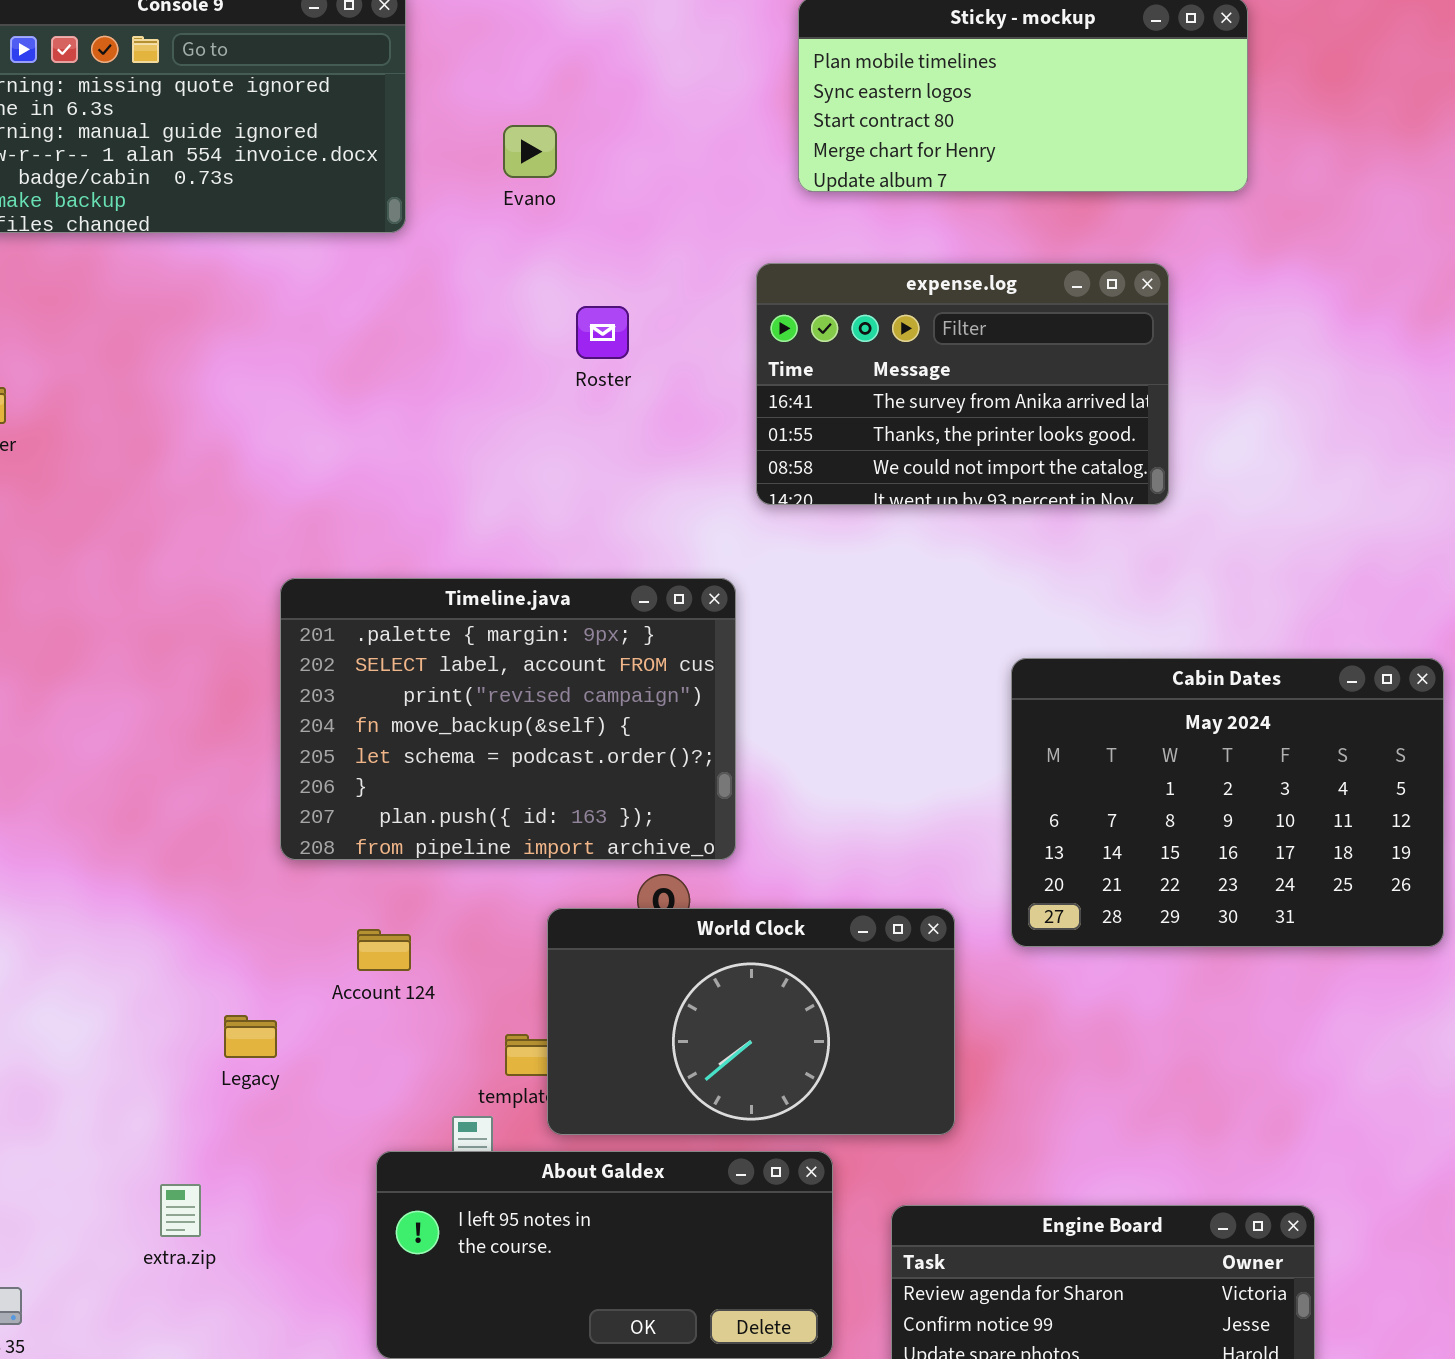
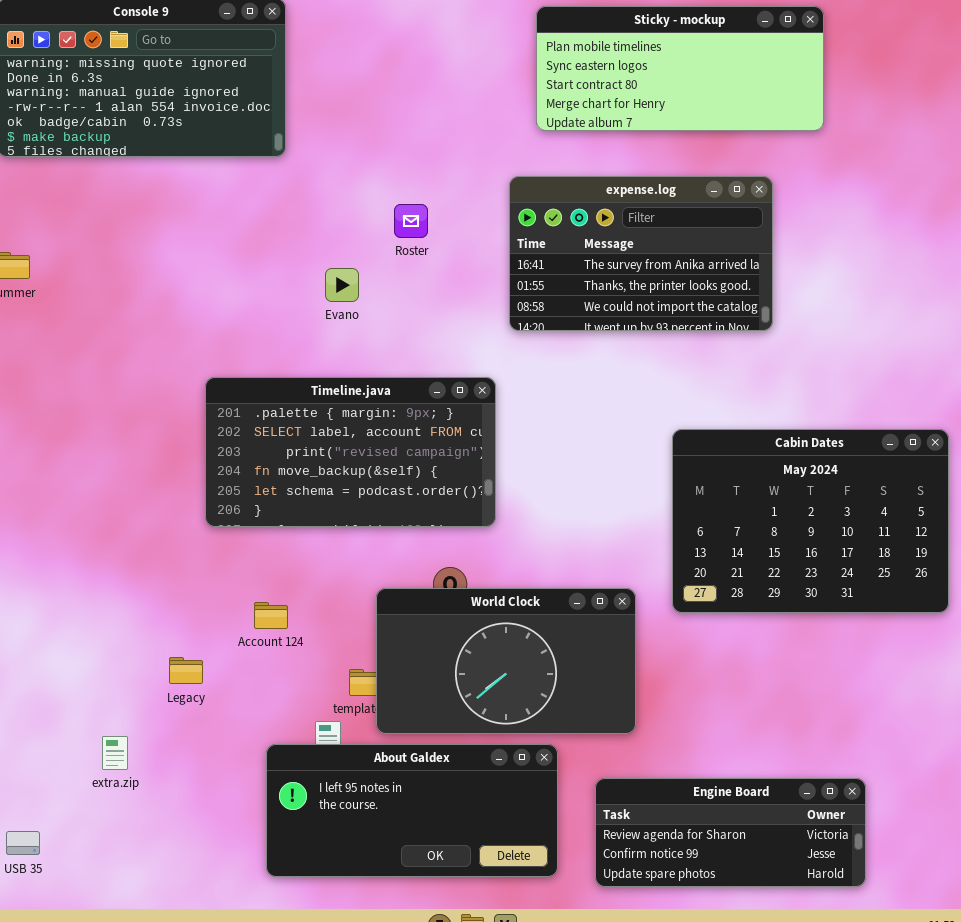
Evano: [503,125,557,178] -> [325,268,359,302], moved
Timeline.java: [280,578,736,860] -> [205,377,496,527], resized
extra.zip: [160,1184,201,1237] -> [102,736,128,770], moved

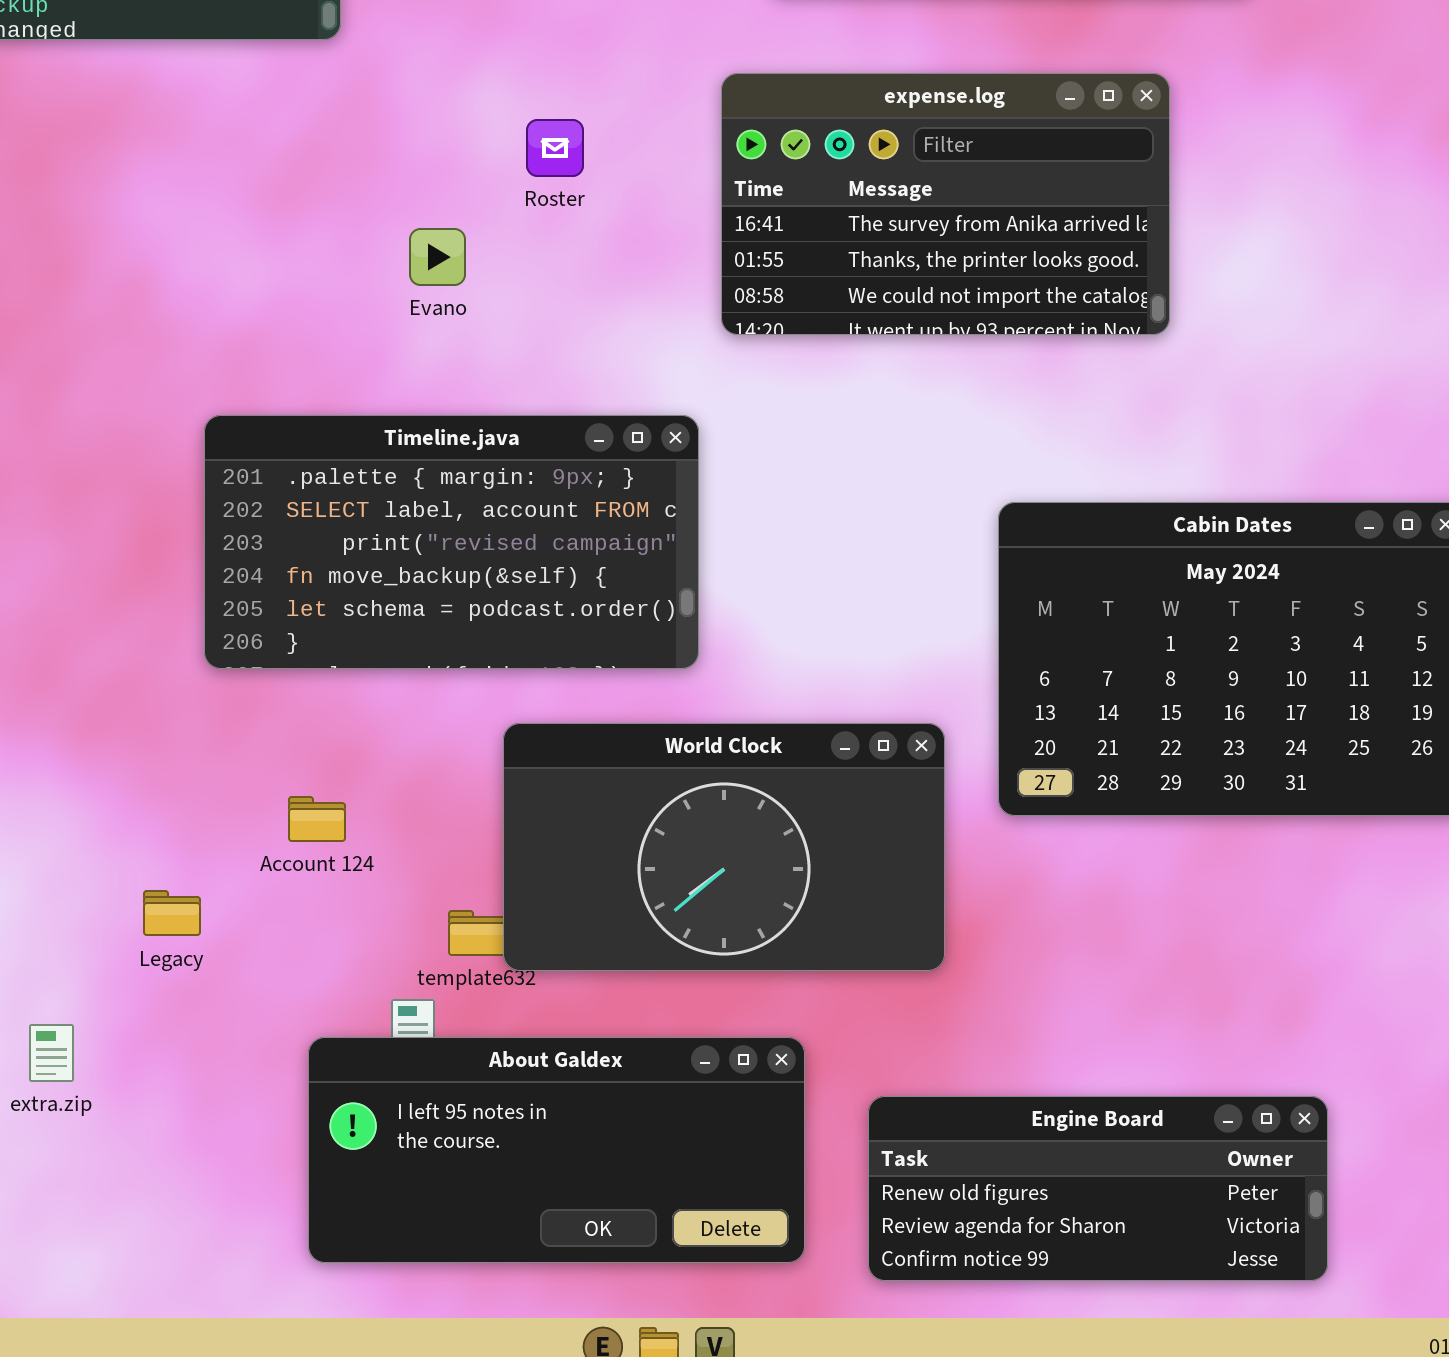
World Clock: [376,588,636,734] -> [503,723,945,971], moved
Engine Board: [595,778,866,887] -> [868,1096,1328,1281], scrolled up 1 row

